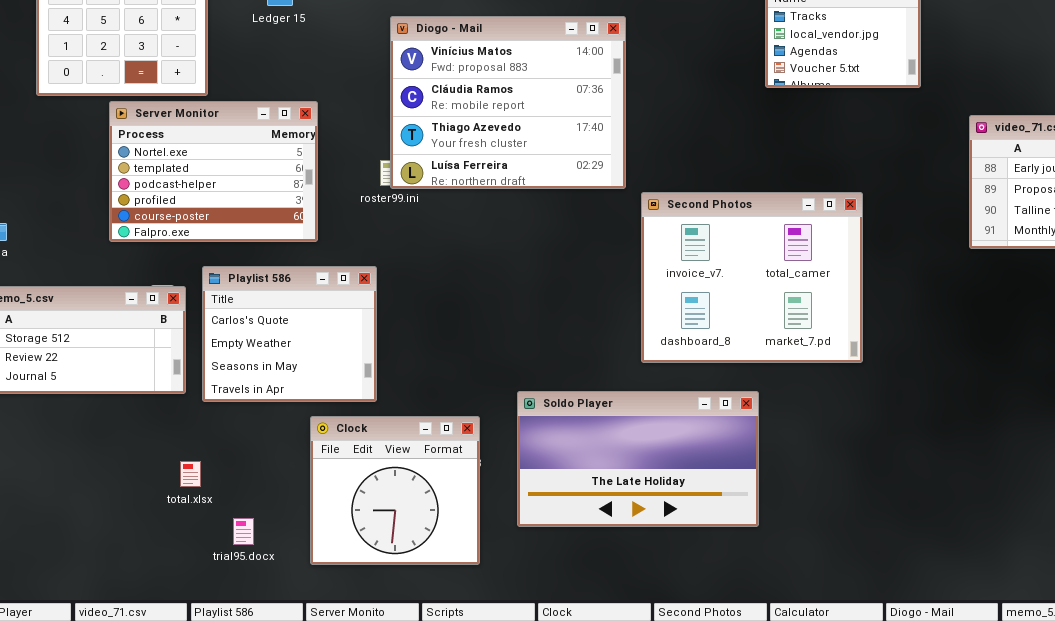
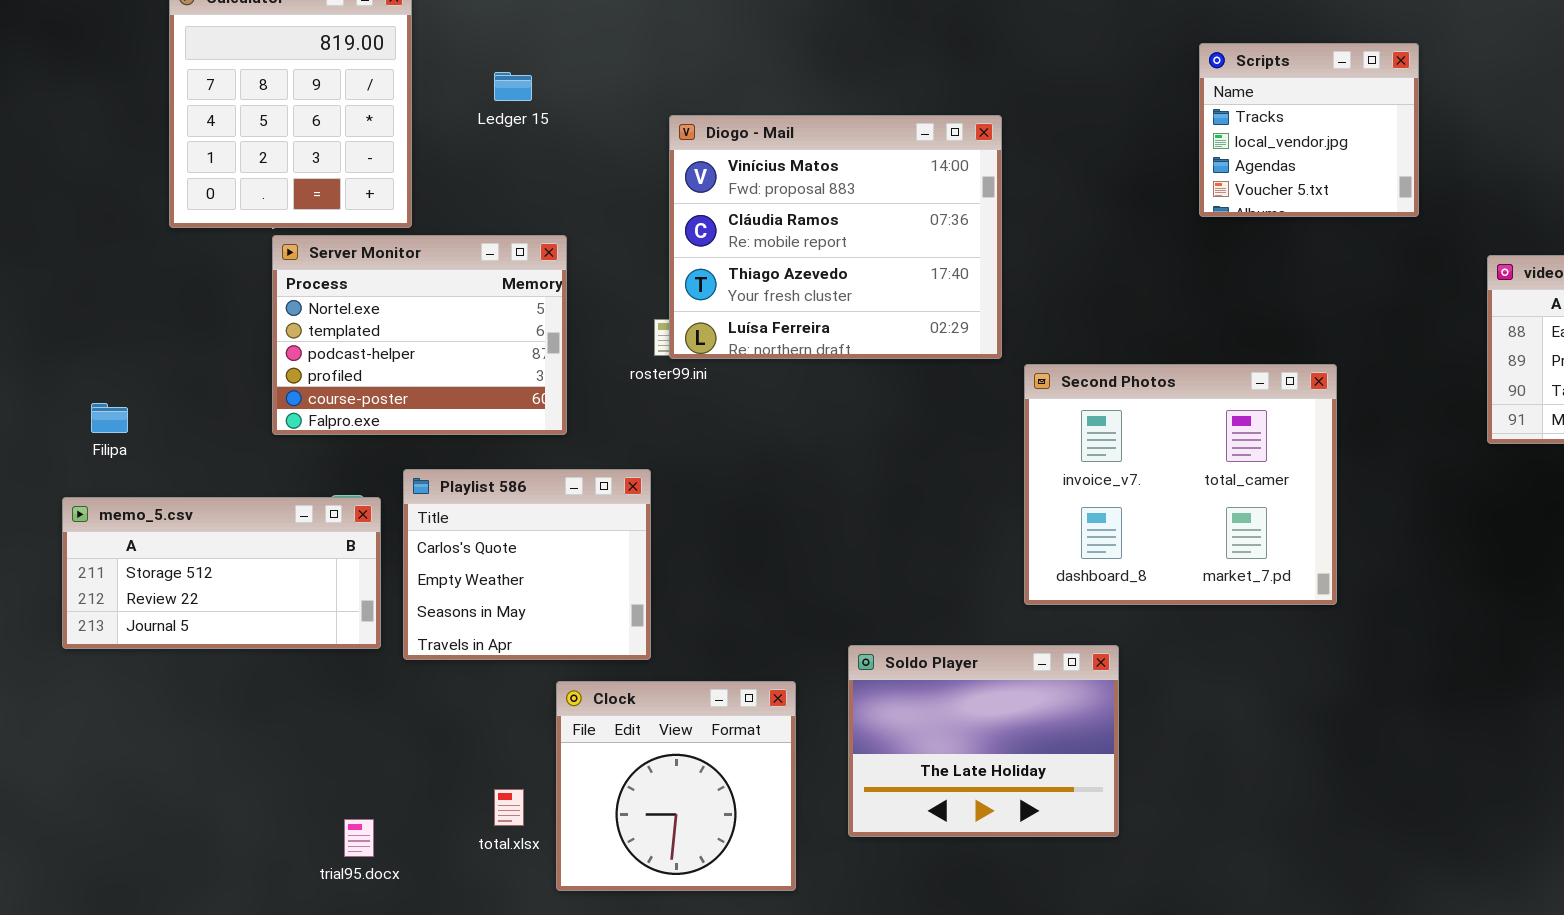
Soldo Player: [517,391,759,527] -> [848,645,1119,837], resized
total.xlsx: [180,461,201,487] -> [494,789,524,826], moved
trial95.docx: [233,518,254,545] -> [344,819,374,857], moved

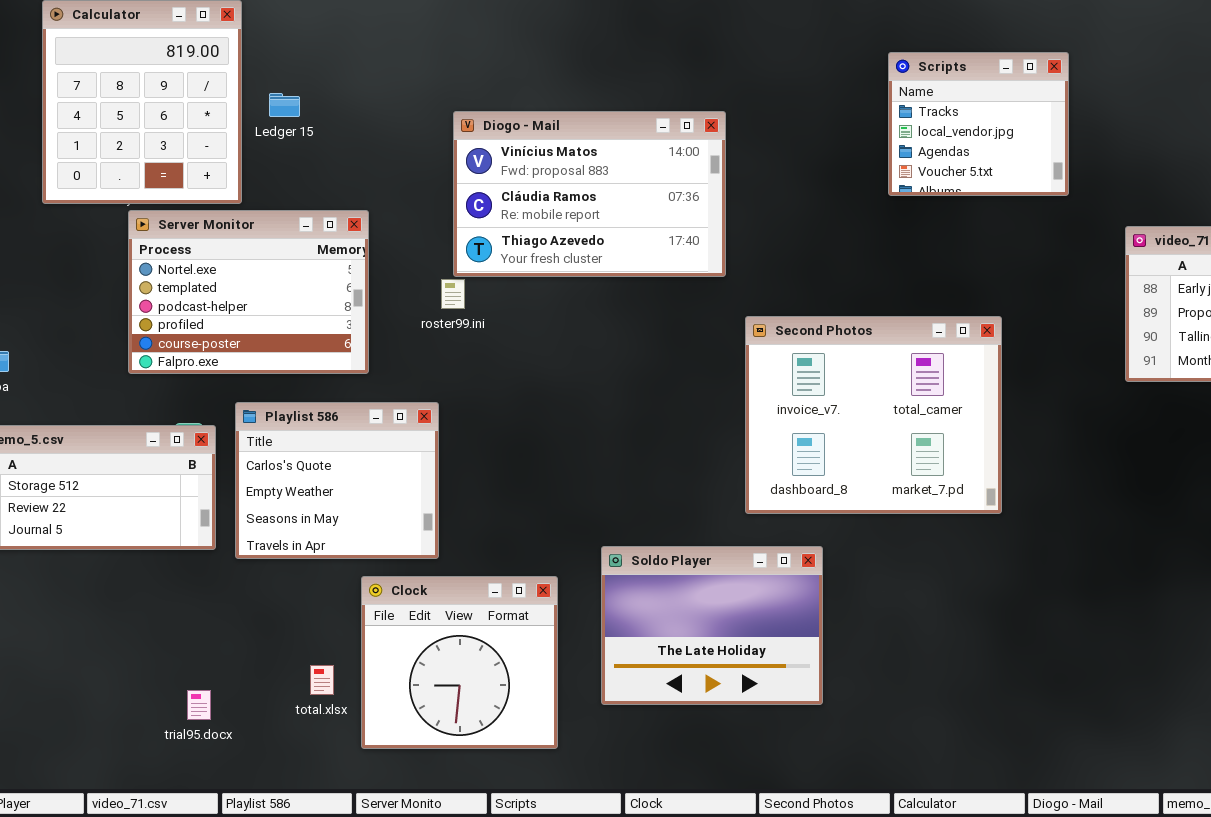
Ledger 15: [494,72,532,101] -> [269,93,300,117], moved
Diogo - Mail: [669,115,1002,359] -> [453,111,726,277], resized

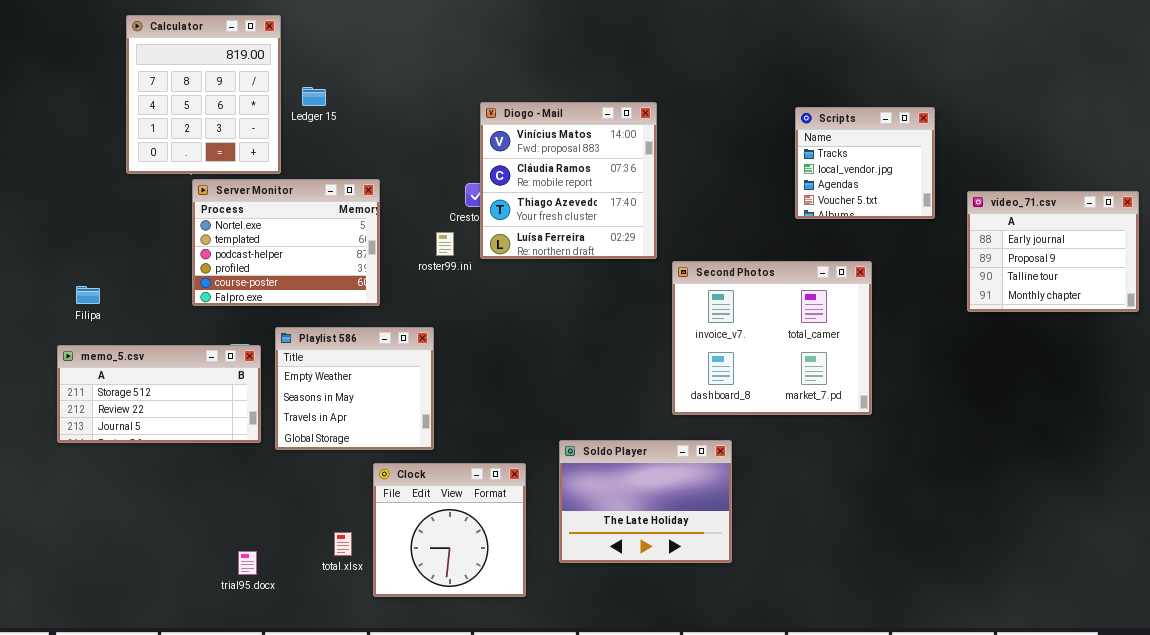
Scripts: [888,52,1069,196] -> [795,107,935,219], moved
Diogo - Mail: [453,111,726,277] -> [480,102,657,259], resized
Playlist 586: [235,402,439,559] -> [275,327,434,450], scrolled down 1 row

